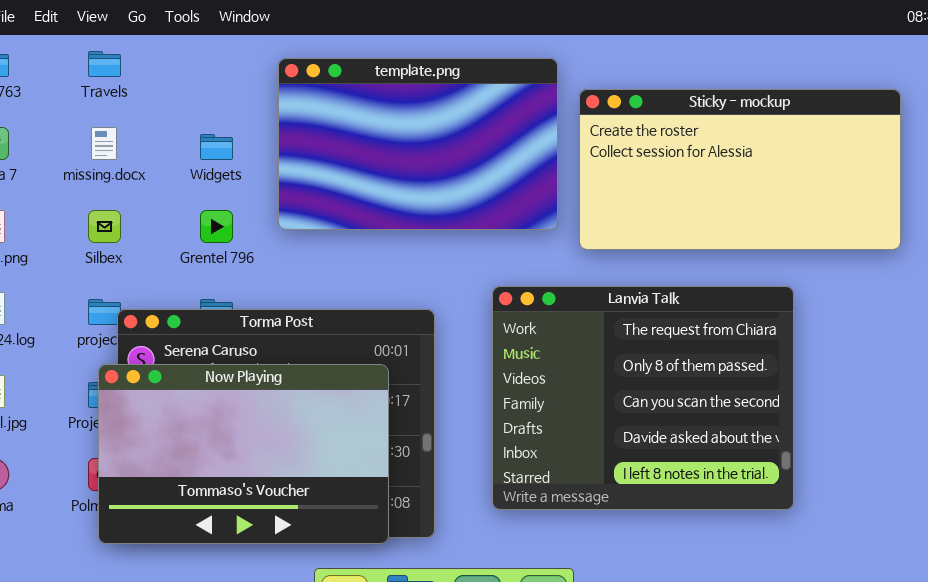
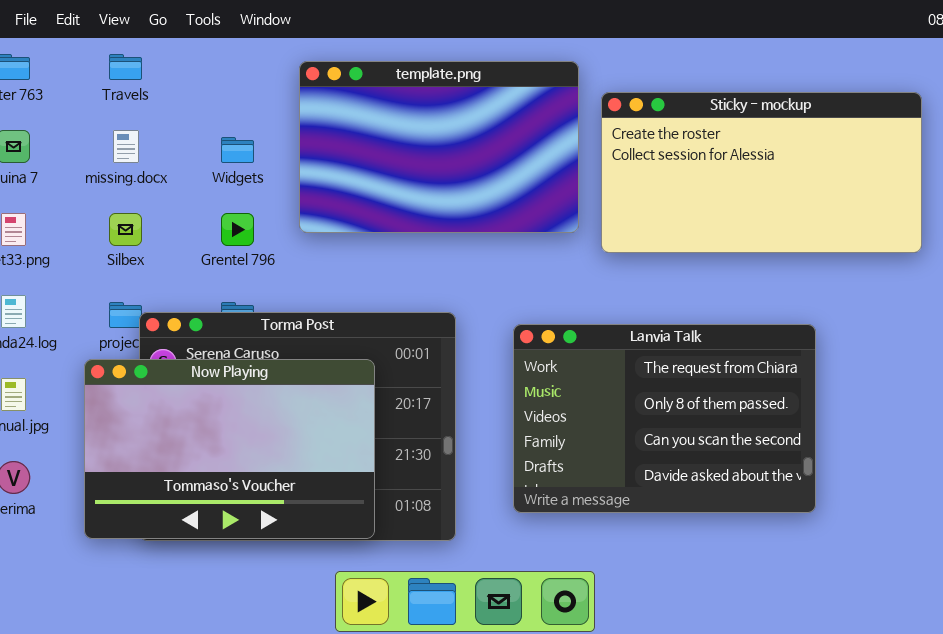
Lanvia Talk: [492,286,794,510] -> [513,324,816,513], resized
Now Playing: [98,364,389,544] -> [84,359,375,539], moved

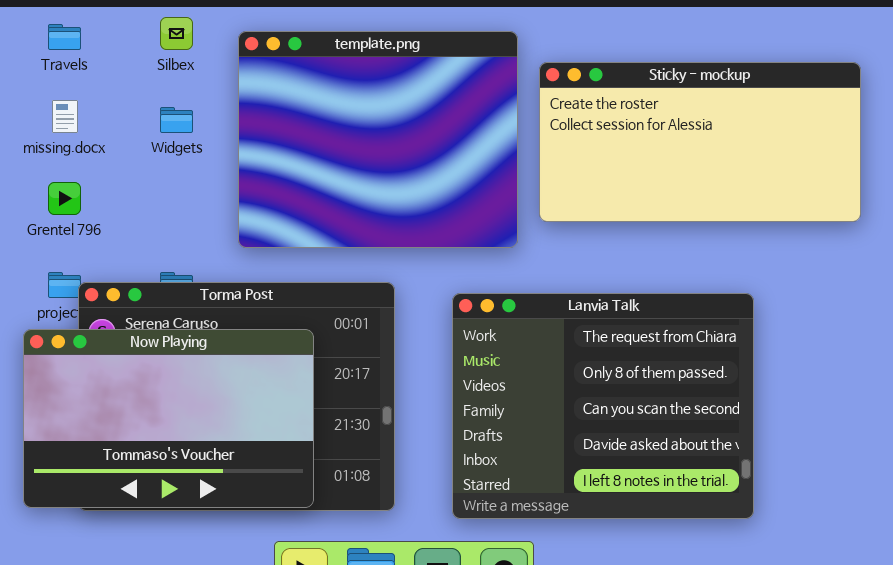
template.png: [299,61,579,233] -> [238,31,518,248], resized
Silbex: [109,213,142,246] -> [160,17,193,50], moved
Grentel 796: [221,213,254,246] -> [48,182,81,215], moved
Lanvia Talk: [513,324,816,513] -> [452,293,754,519], resized

